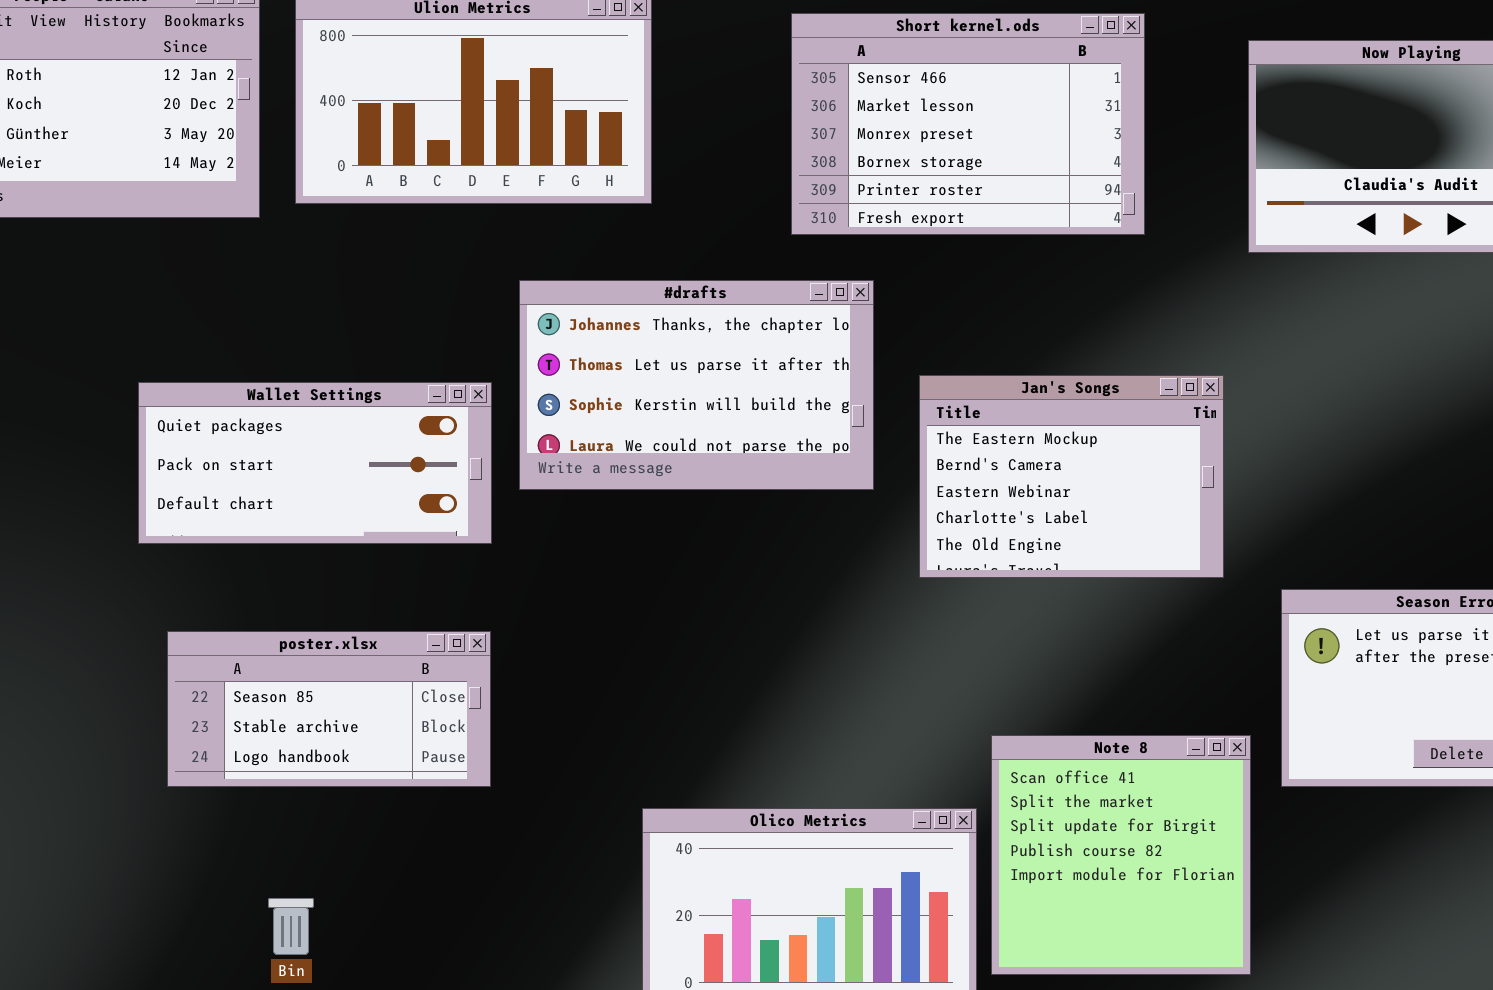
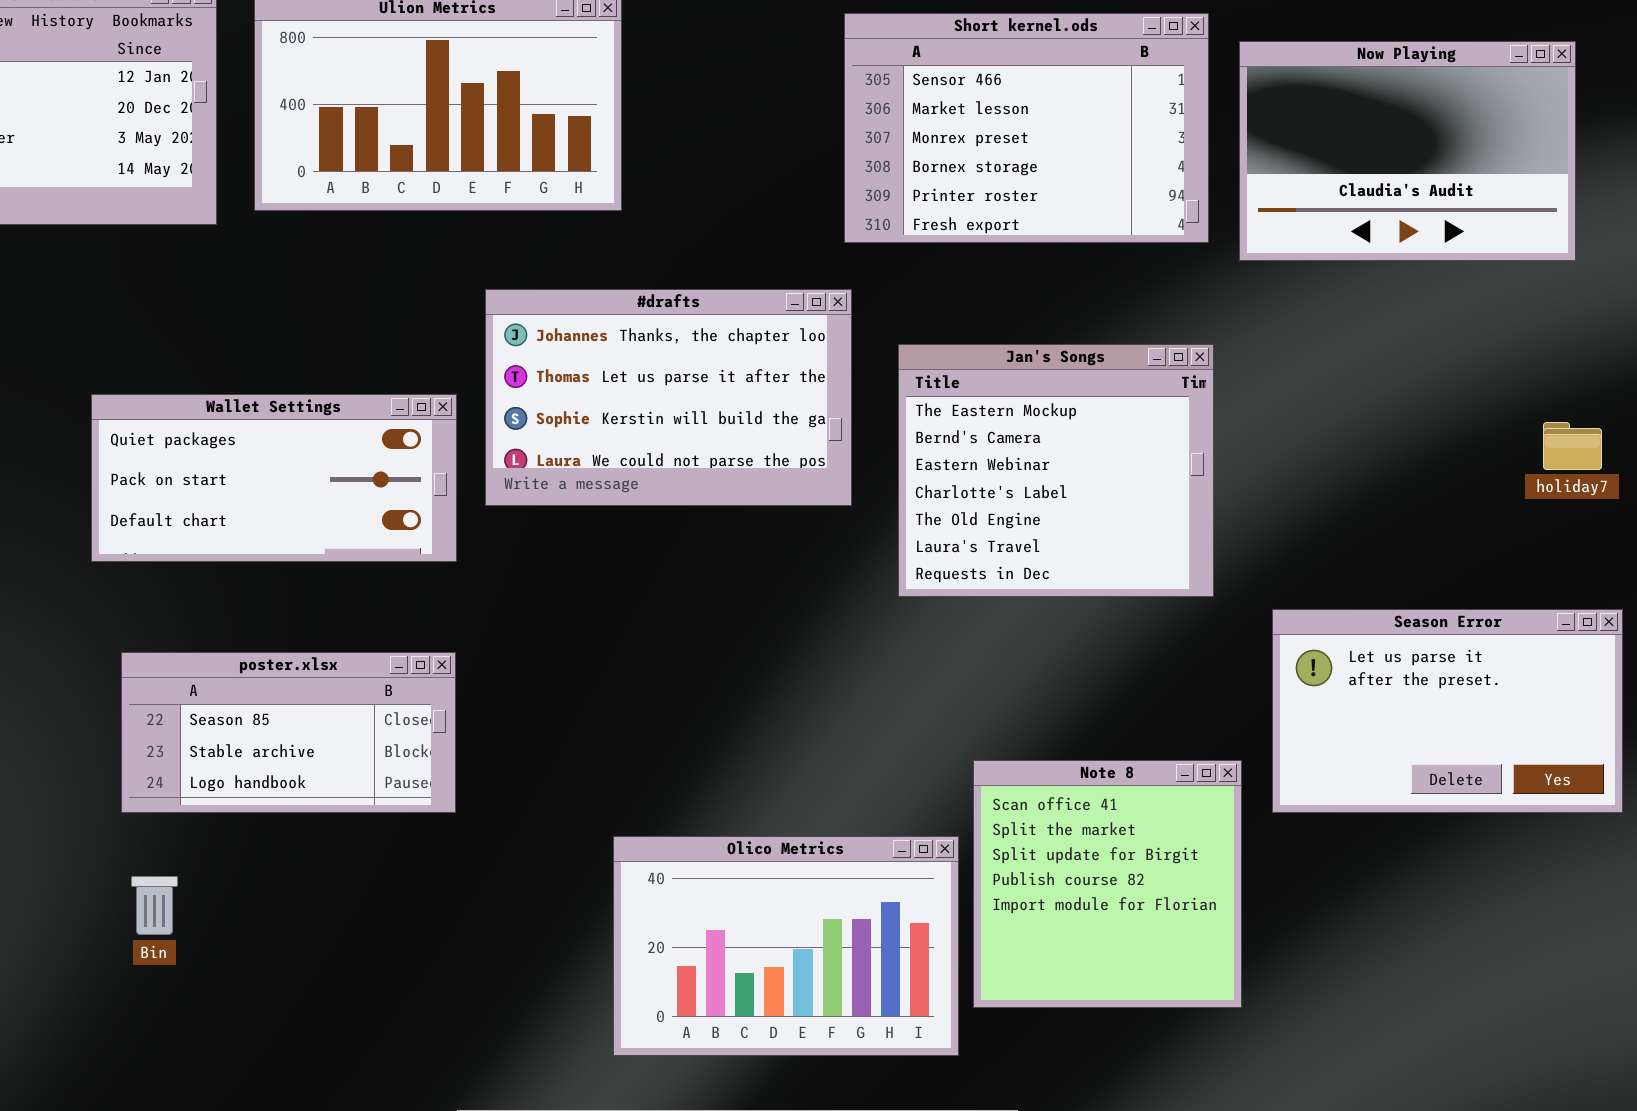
Short kernel.ods: [791,13,1145,235] -> [844,13,1209,243], moved
Jan's Songs: [919,375,1224,578] -> [898,344,1214,597], resized
Bin: [268,898,314,955] -> [131,876,178,935], moved

